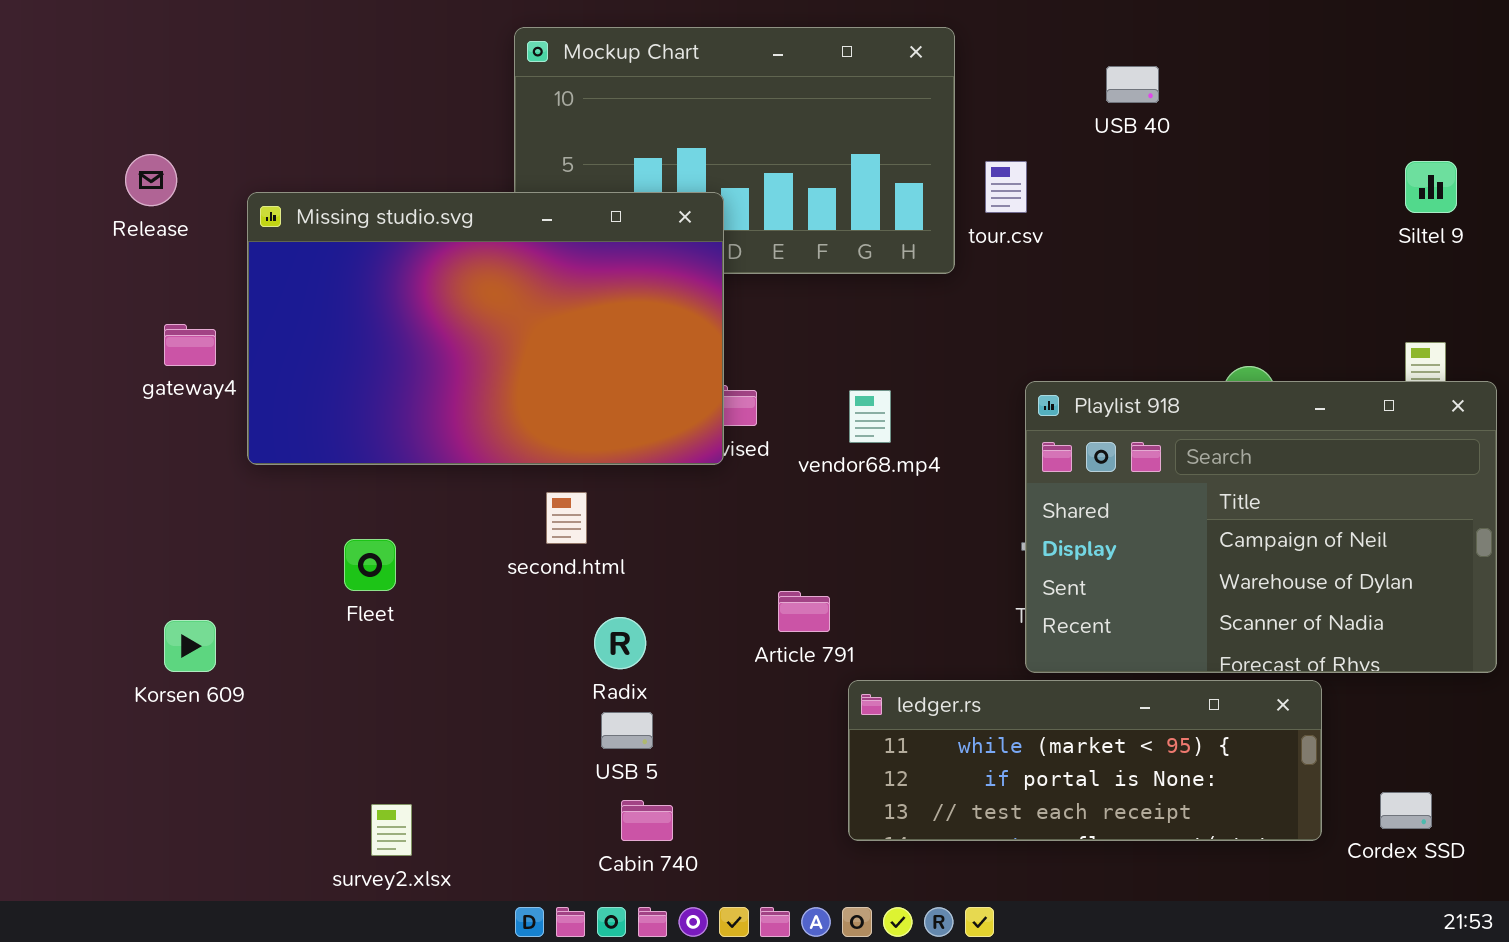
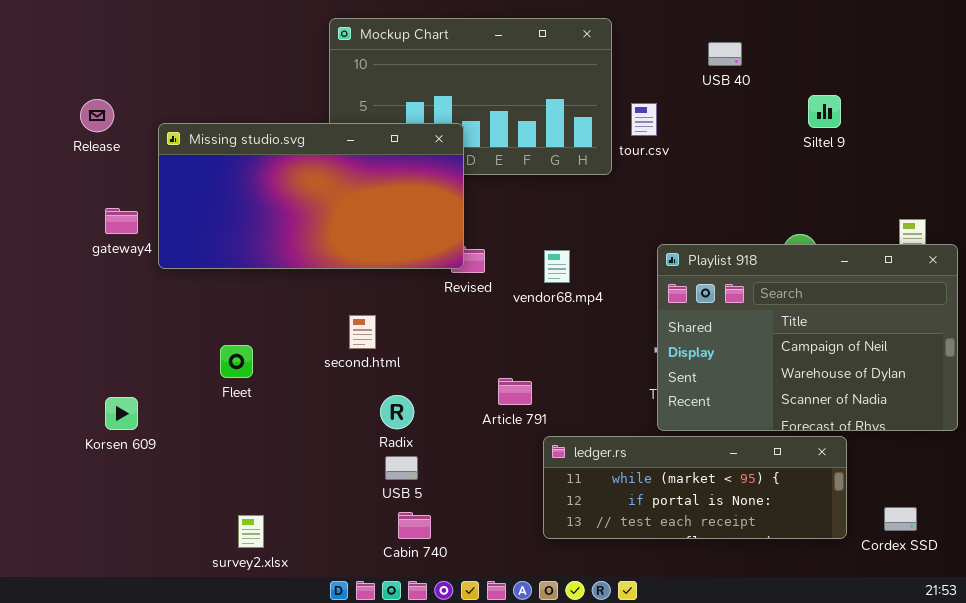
Siltel 9: [1405,161,1457,213] -> [808,95,841,128], moved
Missing studio.svg: [247,192,724,465] -> [158,123,464,269], resized

